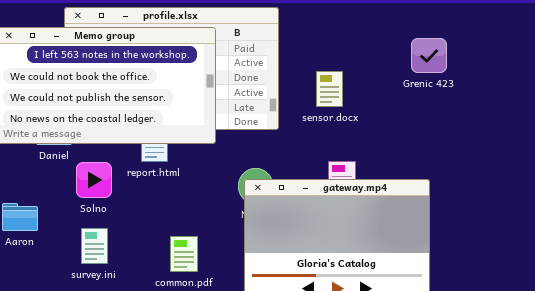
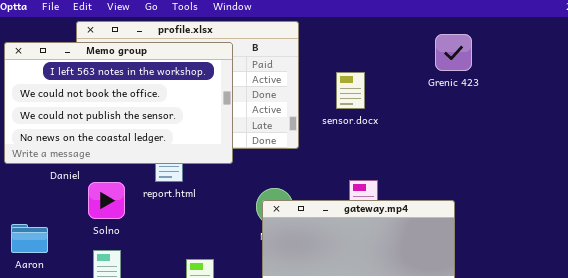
Grenic 423: [411,38,447,73] -> [435,34,472,71], moved
sensor.docx: [316,71,343,107] -> [336,72,365,109], moved

